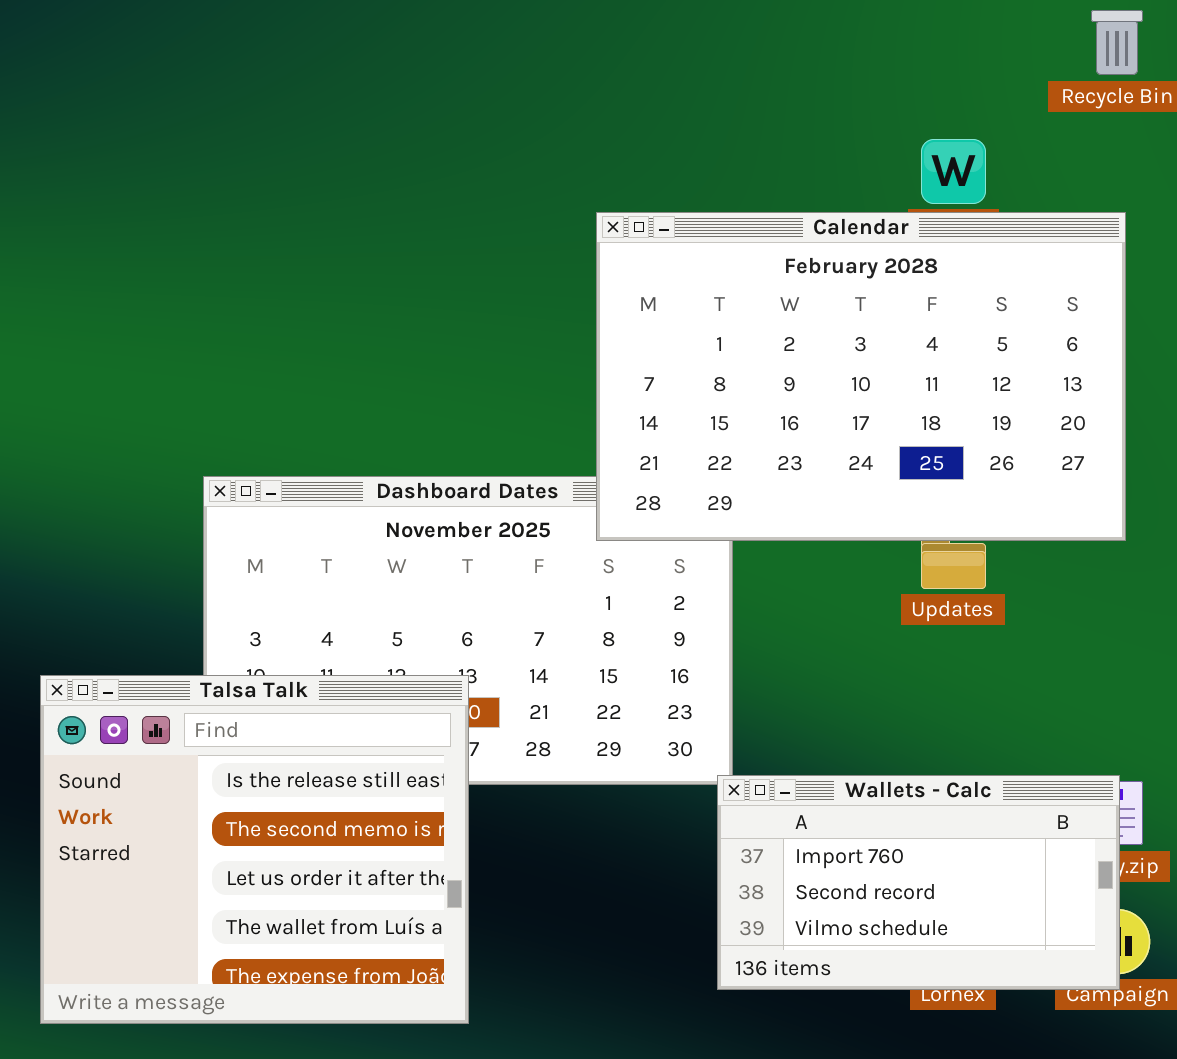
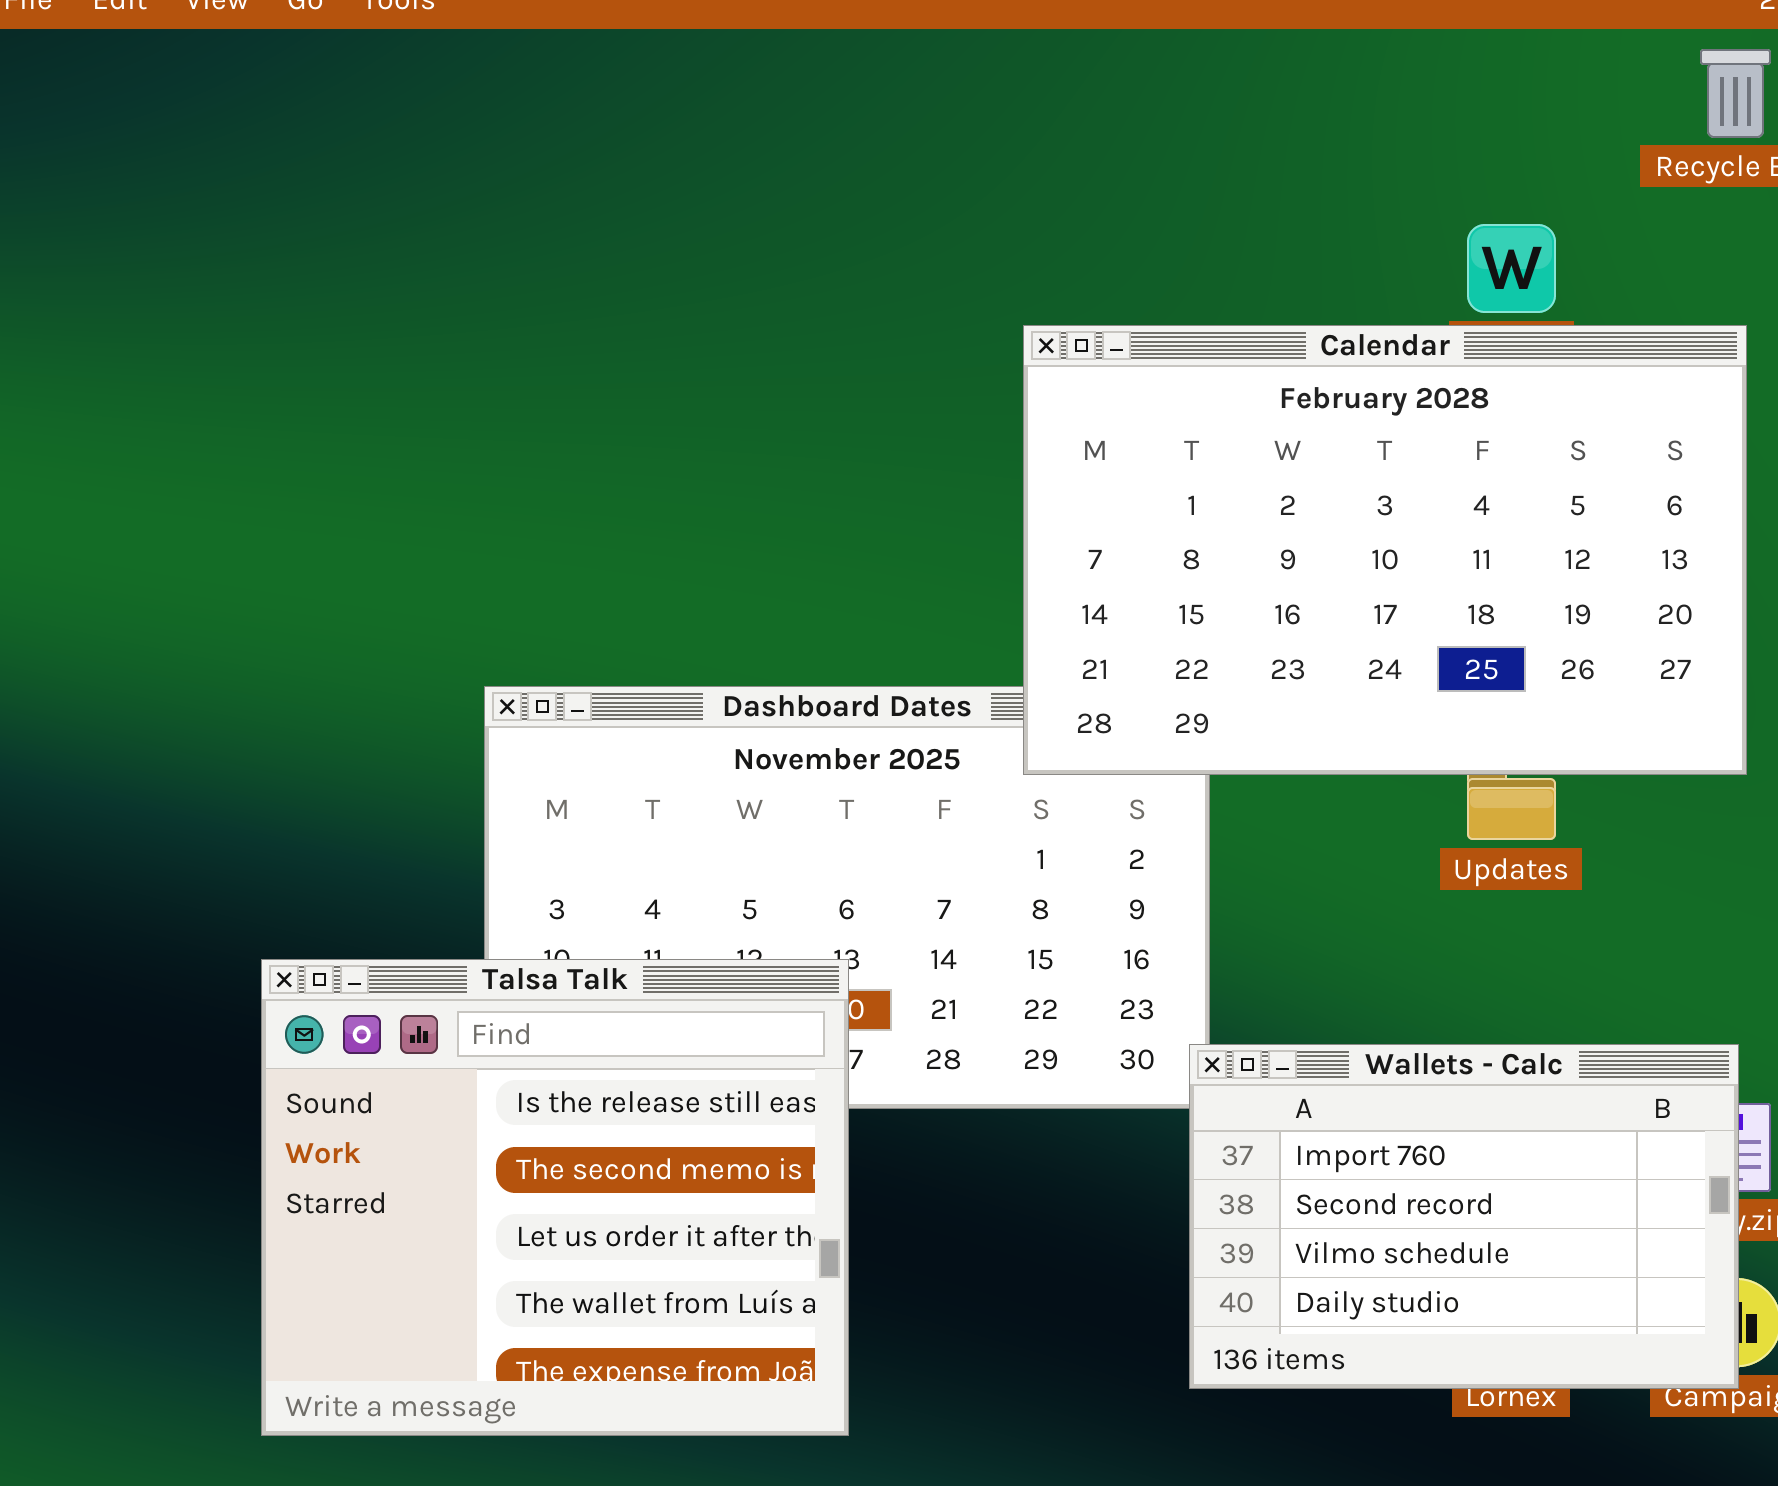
Wallets - Calc: [717,775,1120,990] -> [1189,1044,1739,1389], resized

